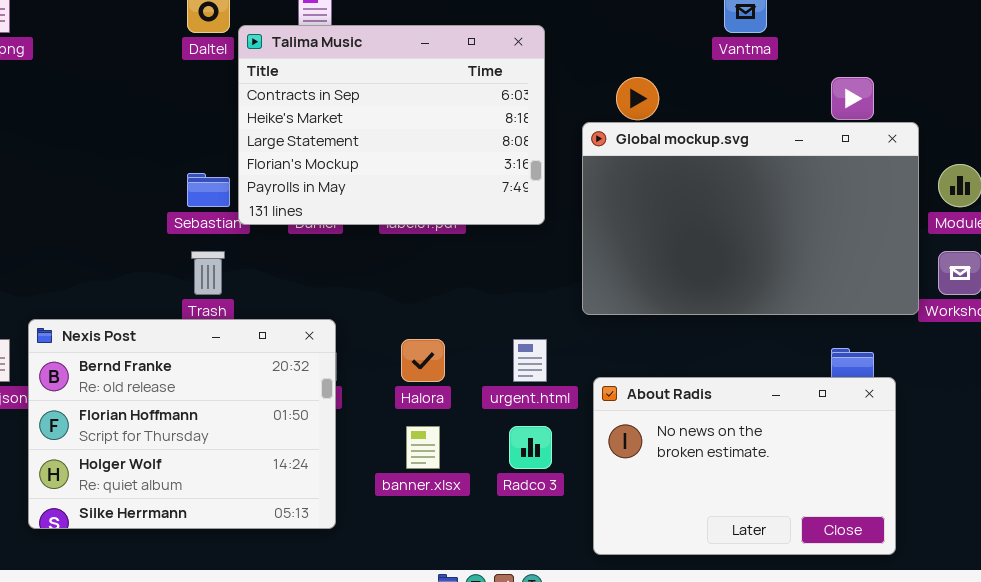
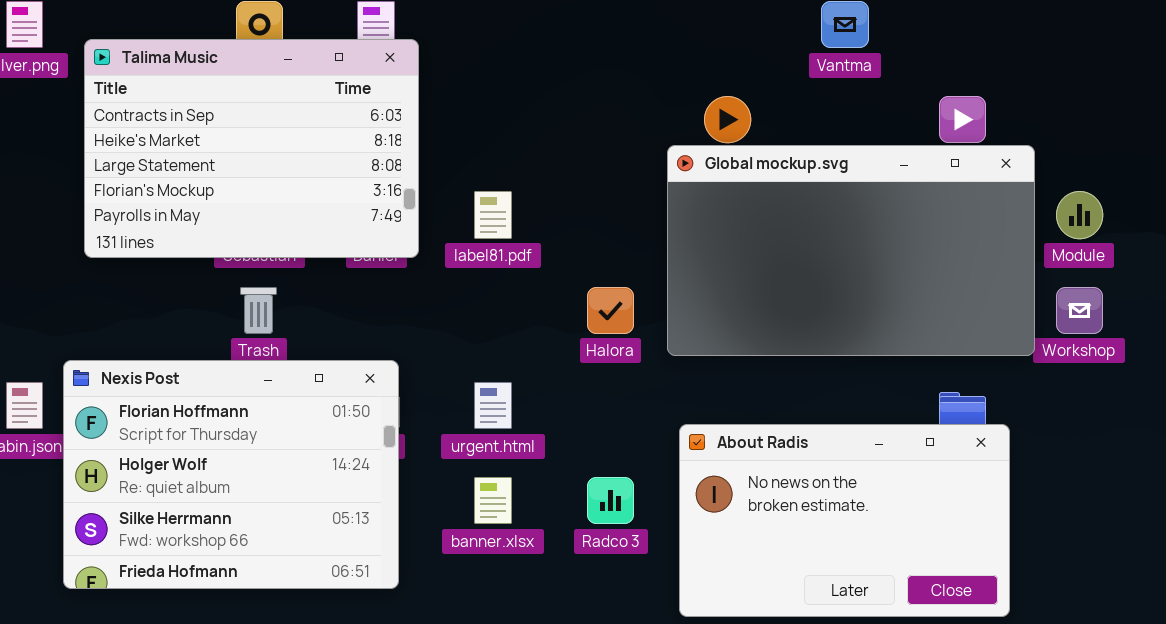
Talima Music: [238,25,545,225] -> [84,39,419,258], moved
Nexis Post: [28,319,336,529] -> [63,360,399,589], scrolled down 1 row
Halora: [401,339,445,382] -> [587,287,634,334], moved
urgent.html: [513,339,547,382] -> [474,382,512,429], moved

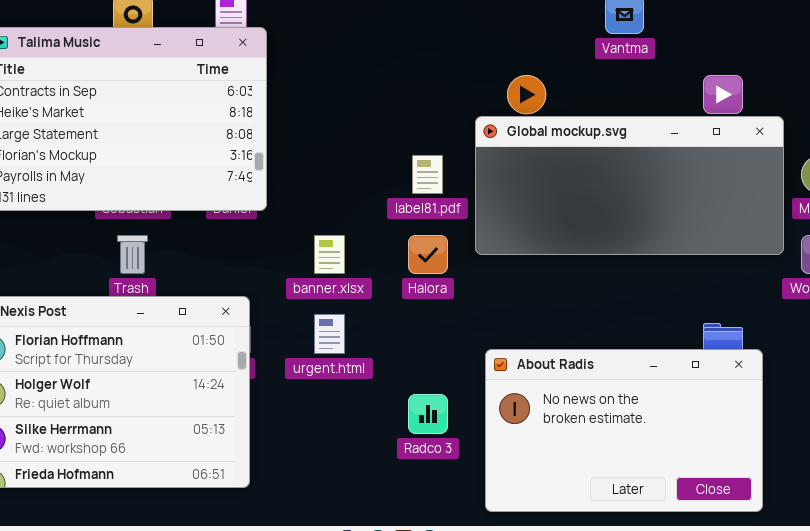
Global mockup.svg: [667,145,1035,356] -> [475,116,784,255], resized
label81.pdf: [474,191,512,239] -> [412,155,443,194], moved
banner.xlsx: [474,477,512,524] -> [314,235,345,274], moved

